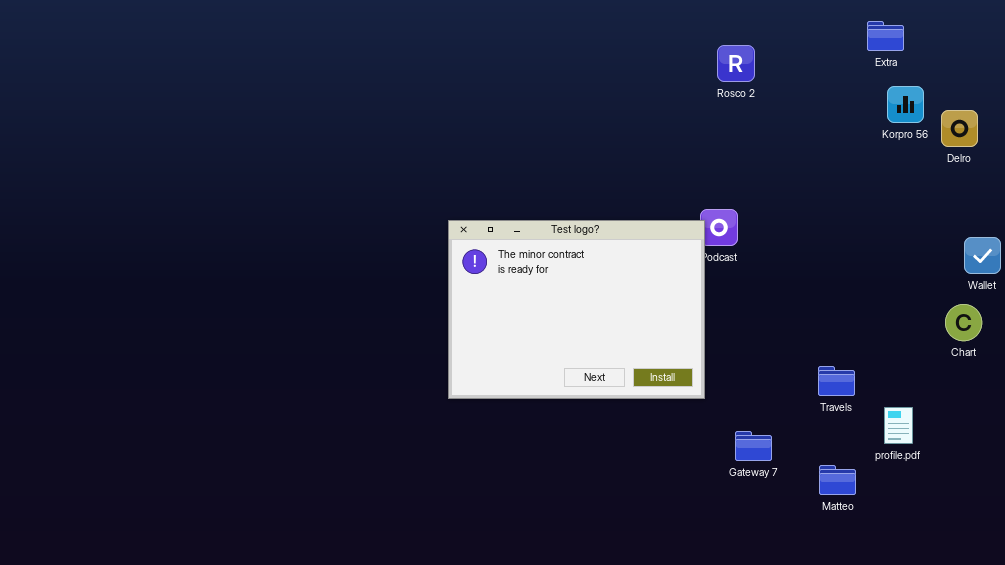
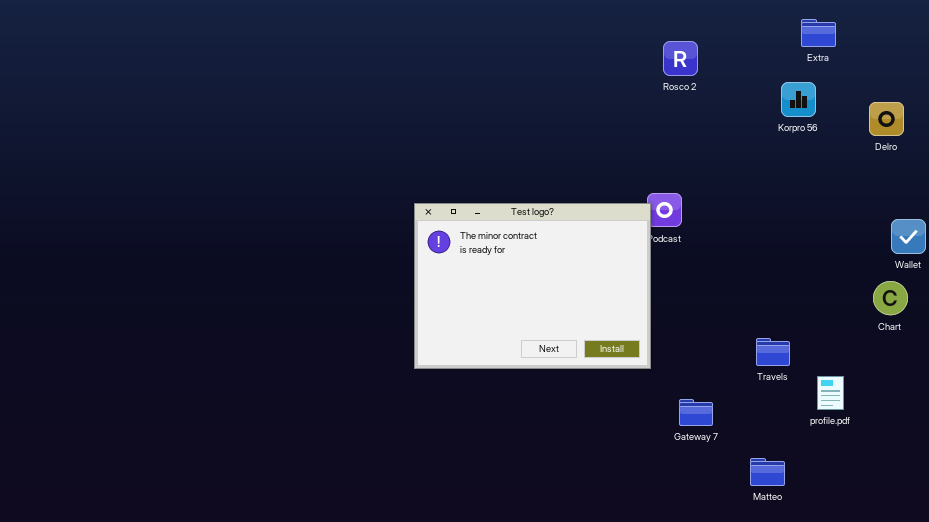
Korpro 56: [887,86,924,123] -> [781,82,816,117], moved
Matteo: [819,465,856,495] -> [750,458,785,486], moved

